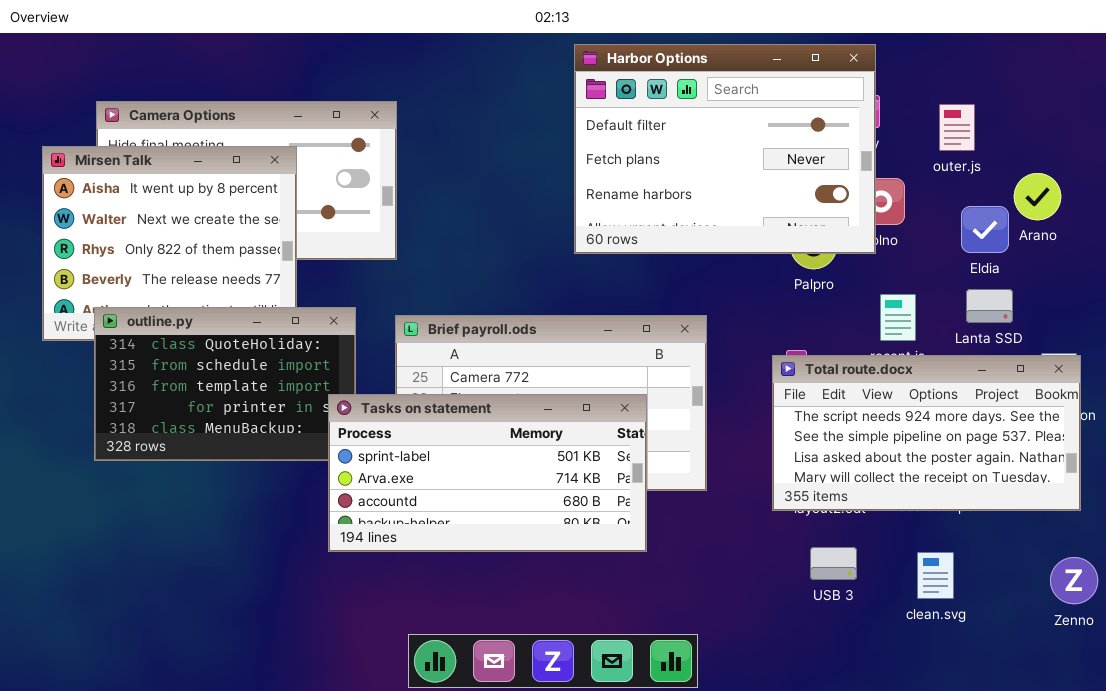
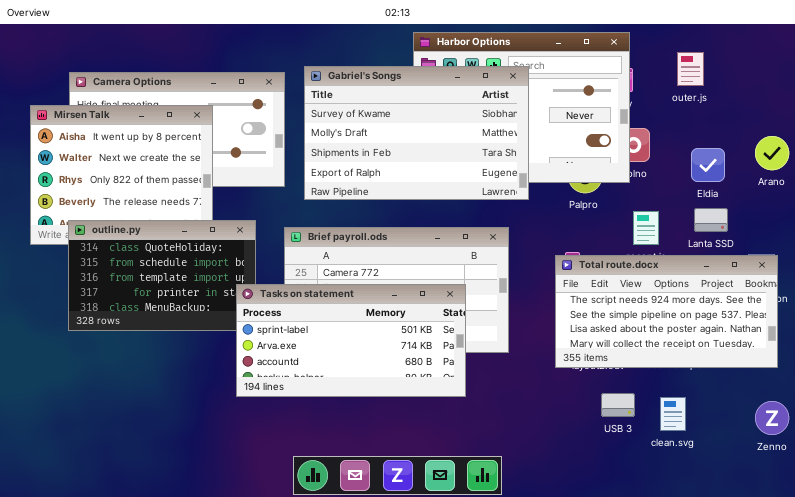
Gabriel's Songs: none -> [304,66,529,200], opened
outer.js: [939,104,975,151] -> [677,52,704,86], moved
Arano: [1014,173,1061,220] -> [755,136,789,170], moved
USB 3: [810,547,857,580] -> [601,393,635,417], moved

